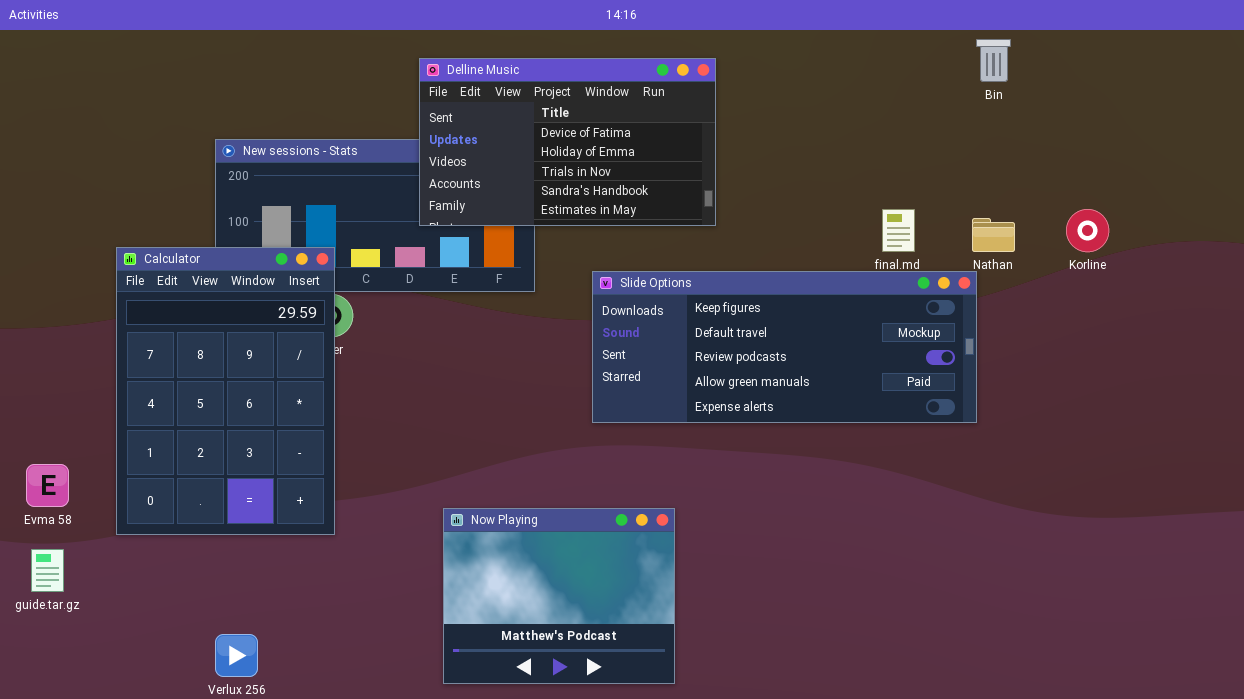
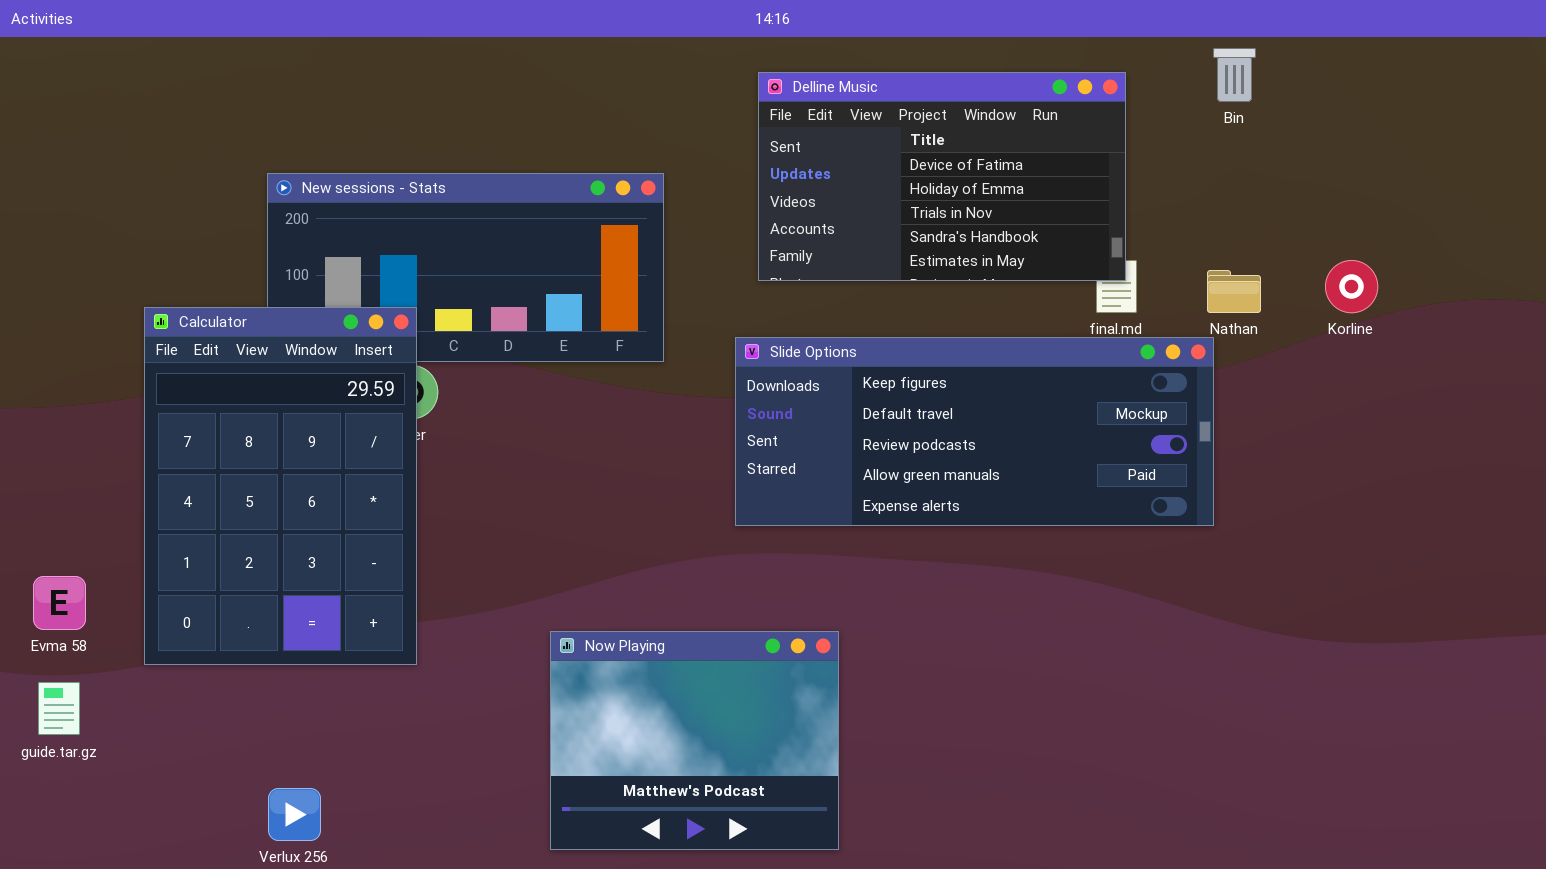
Delline Music: [419,58,716,226] -> [758,72,1126,281], moved

